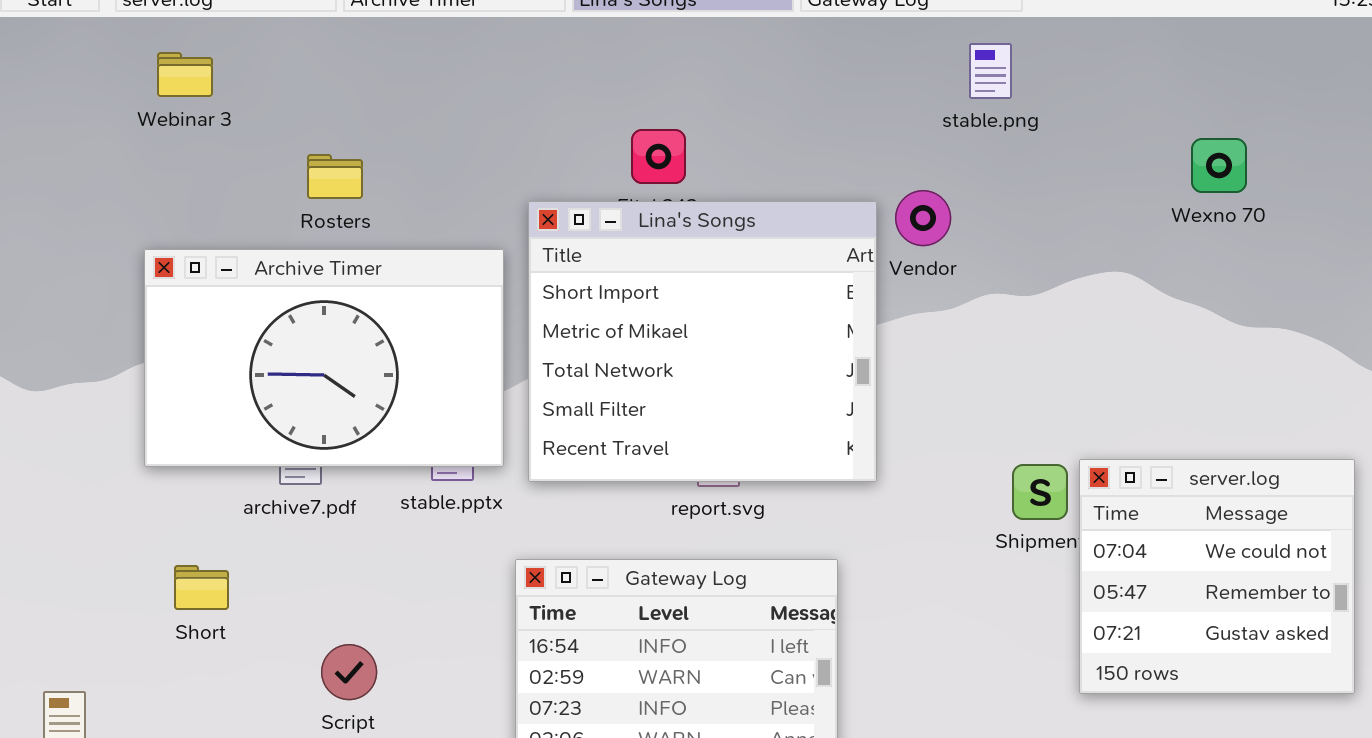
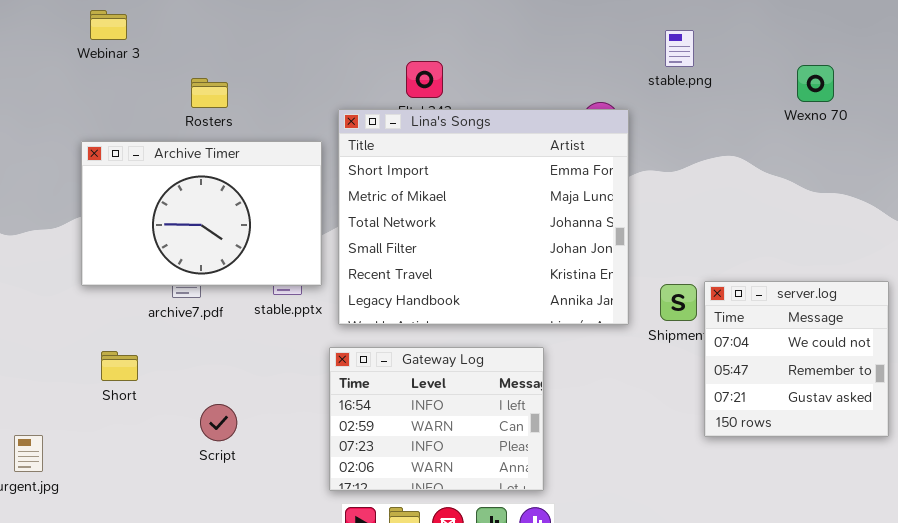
stable.png: [969,43,1012,99] -> [665,30,694,67], moved
Wexno 70: [1191,138,1247,193] -> [797,65,834,102], moved
Lina's Songs: [528,201,877,482] -> [338,109,629,325], resized

